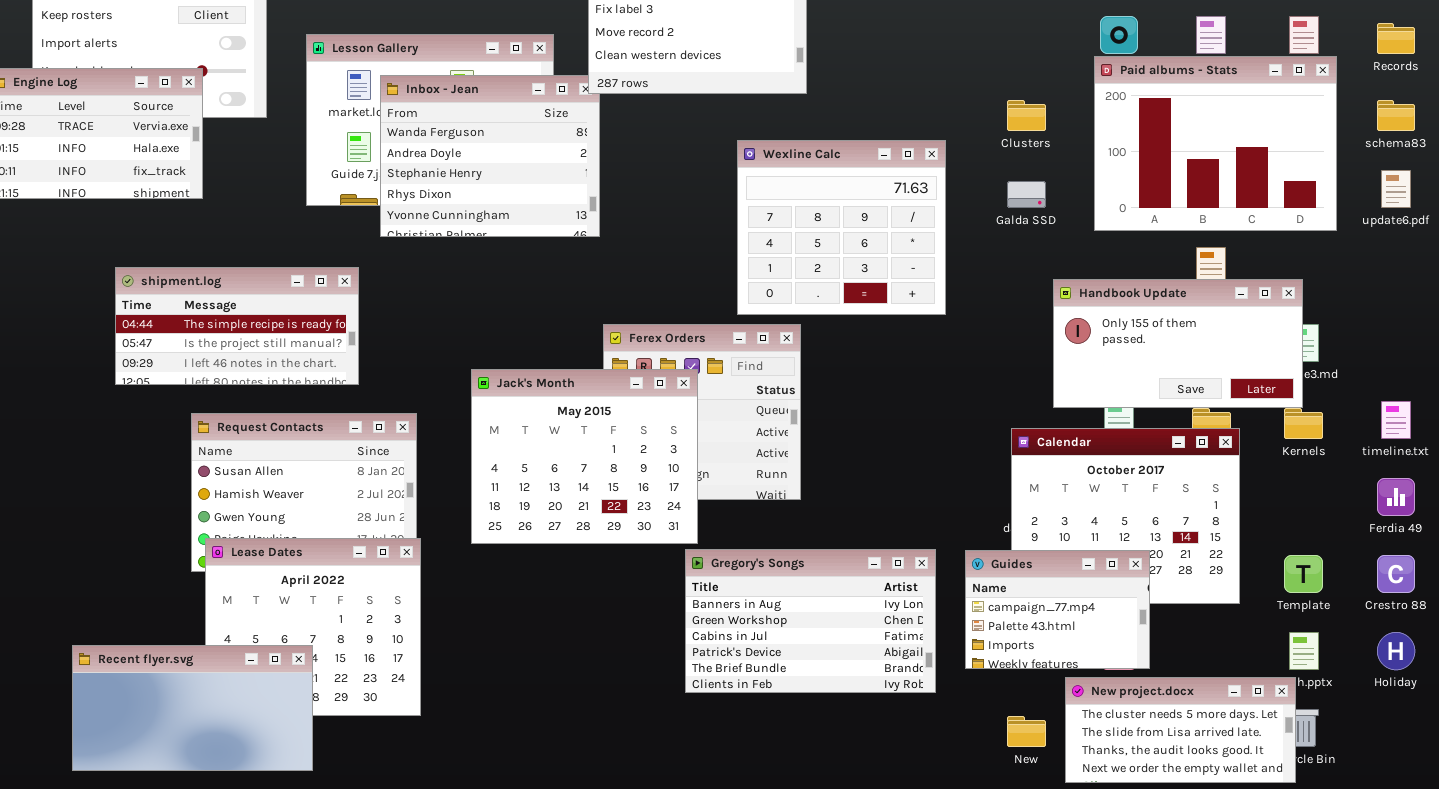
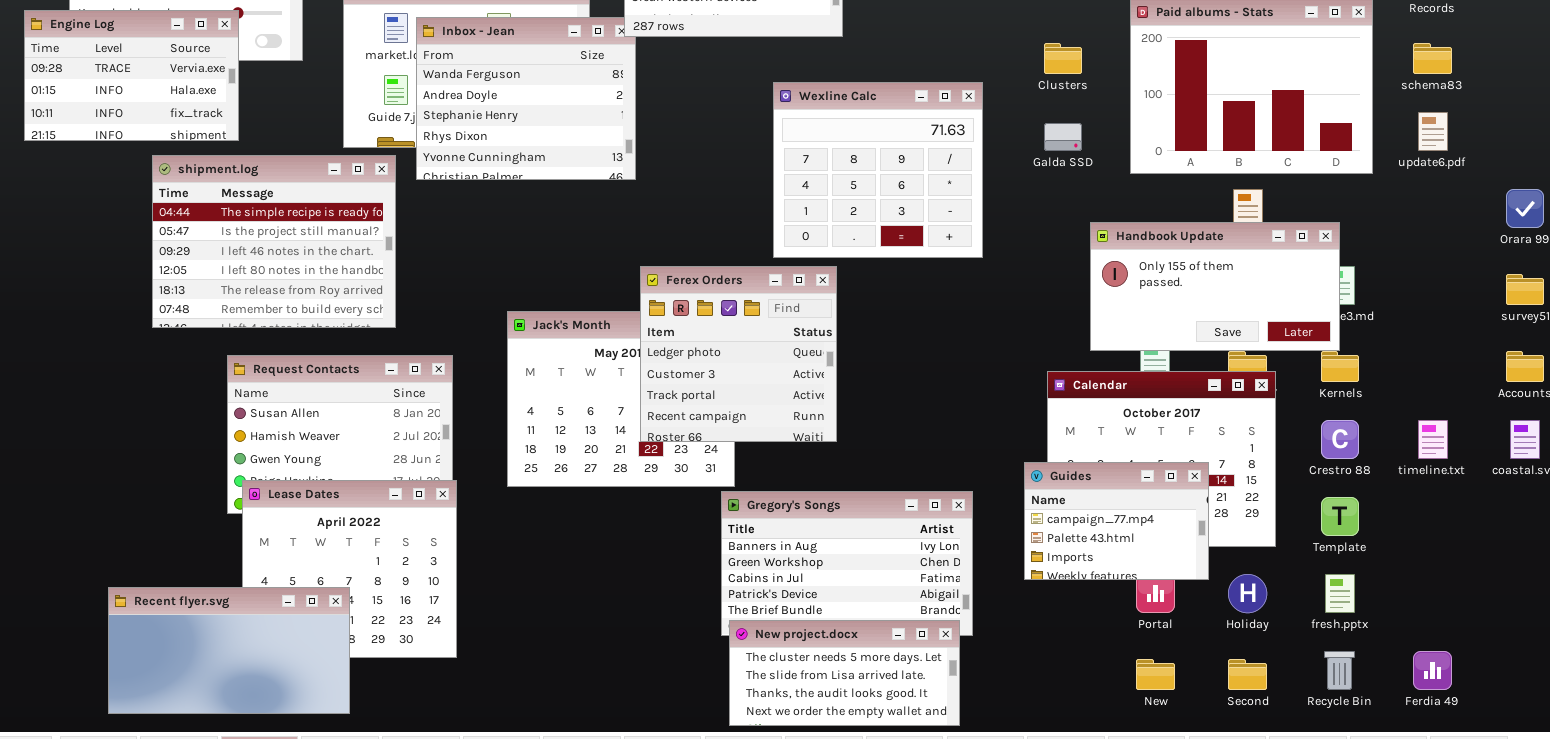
shipment.log: [115,267,359,385] -> [152,155,396,328], resized
Ferex Orders: [603,324,801,500] -> [640,266,837,442], raised
timeline.txt: [1381,401,1411,439] -> [1418,420,1448,459], moved
Ferdia 49: [1377,478,1415,516] -> [1413,651,1452,690], moved
Guides: [965,550,1150,669] -> [1024,462,1209,580], moved
Crestro 88: [1377,555,1415,593] -> [1321,420,1359,459], moved
Holiday: [1377,632,1415,670] -> [1228,574,1267,613], moved
New project.docx: [1065,677,1296,783] -> [729,620,960,726], moved
New: [1007,716,1046,747] -> [1136,659,1175,690], moved

